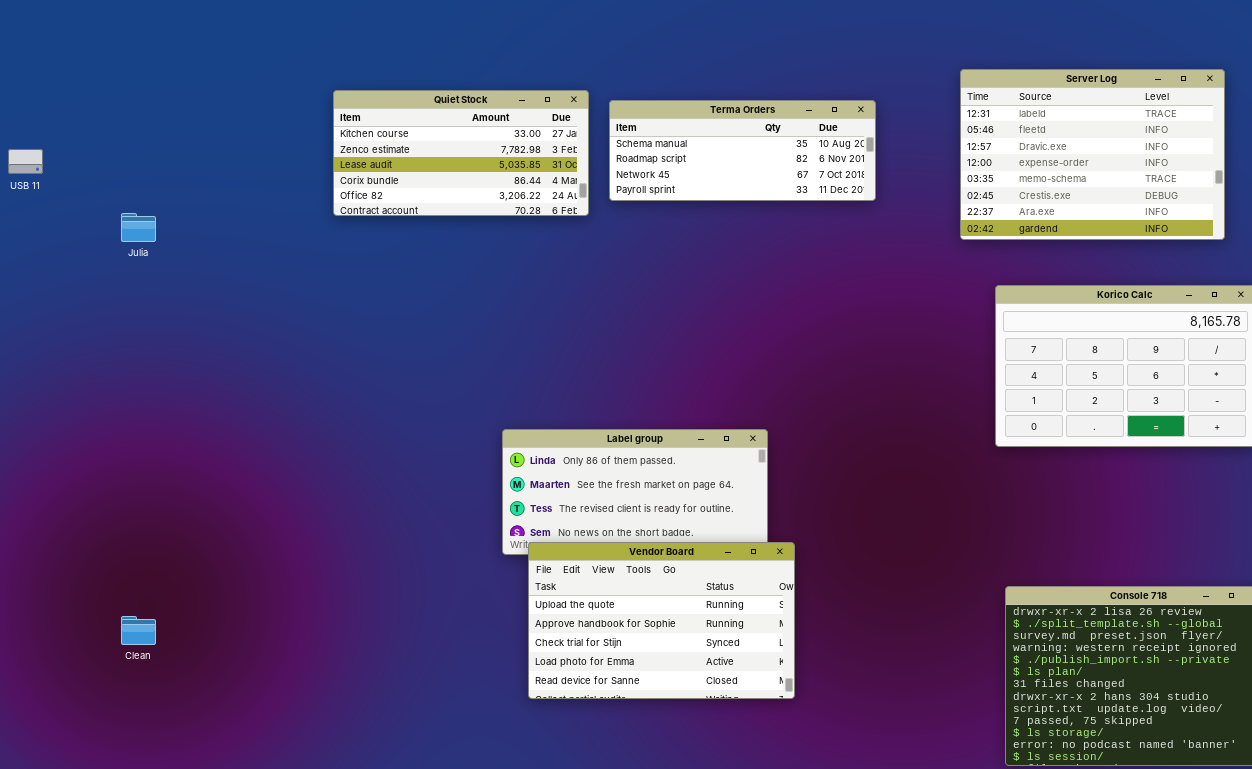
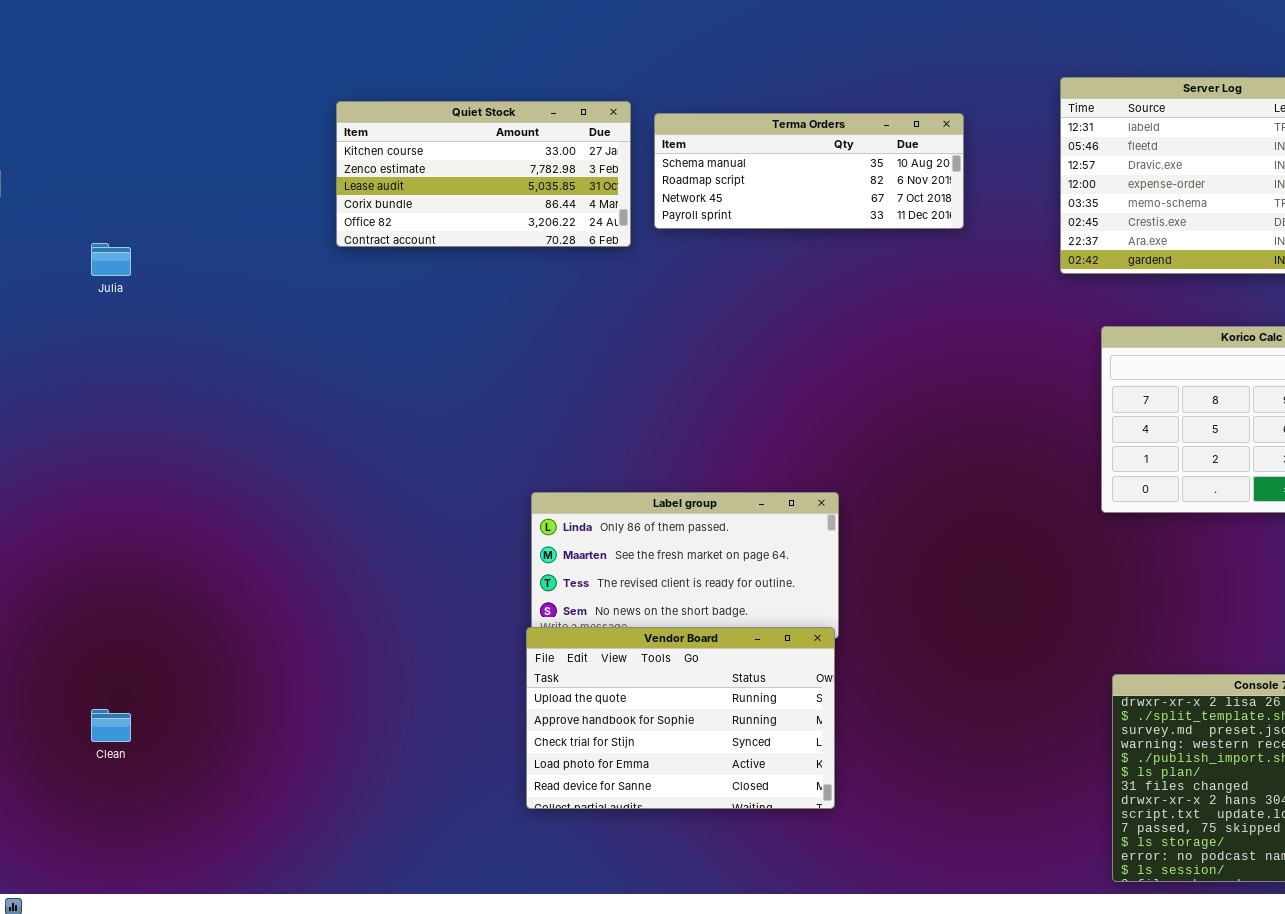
Vendor Board: [528,542,795,699] -> [526,627,835,809], moved

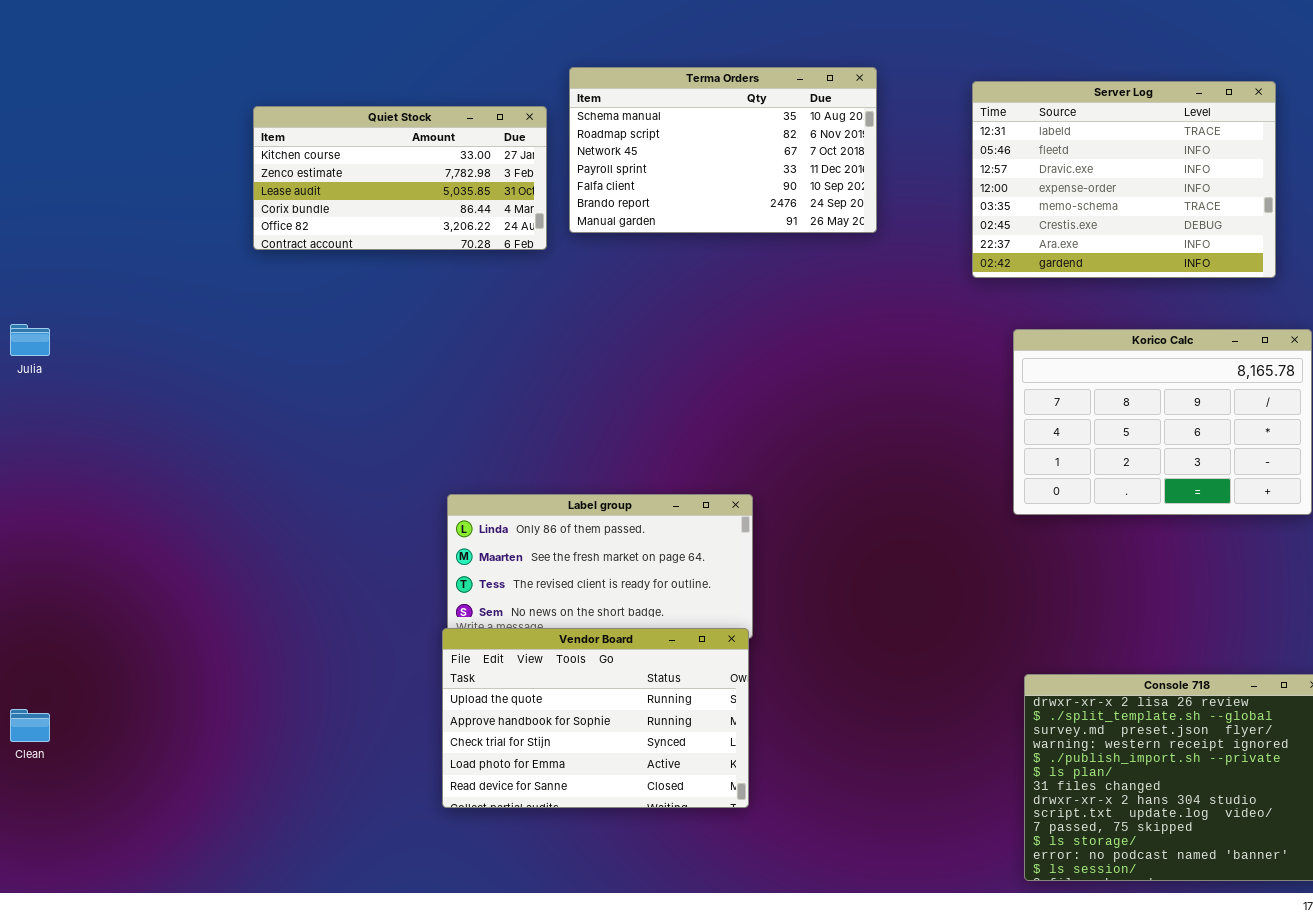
Terma Orders: [654,113,964,229] -> [569,67,877,233], resized
Julia: [91,243,131,276] -> [10,324,50,356], moved

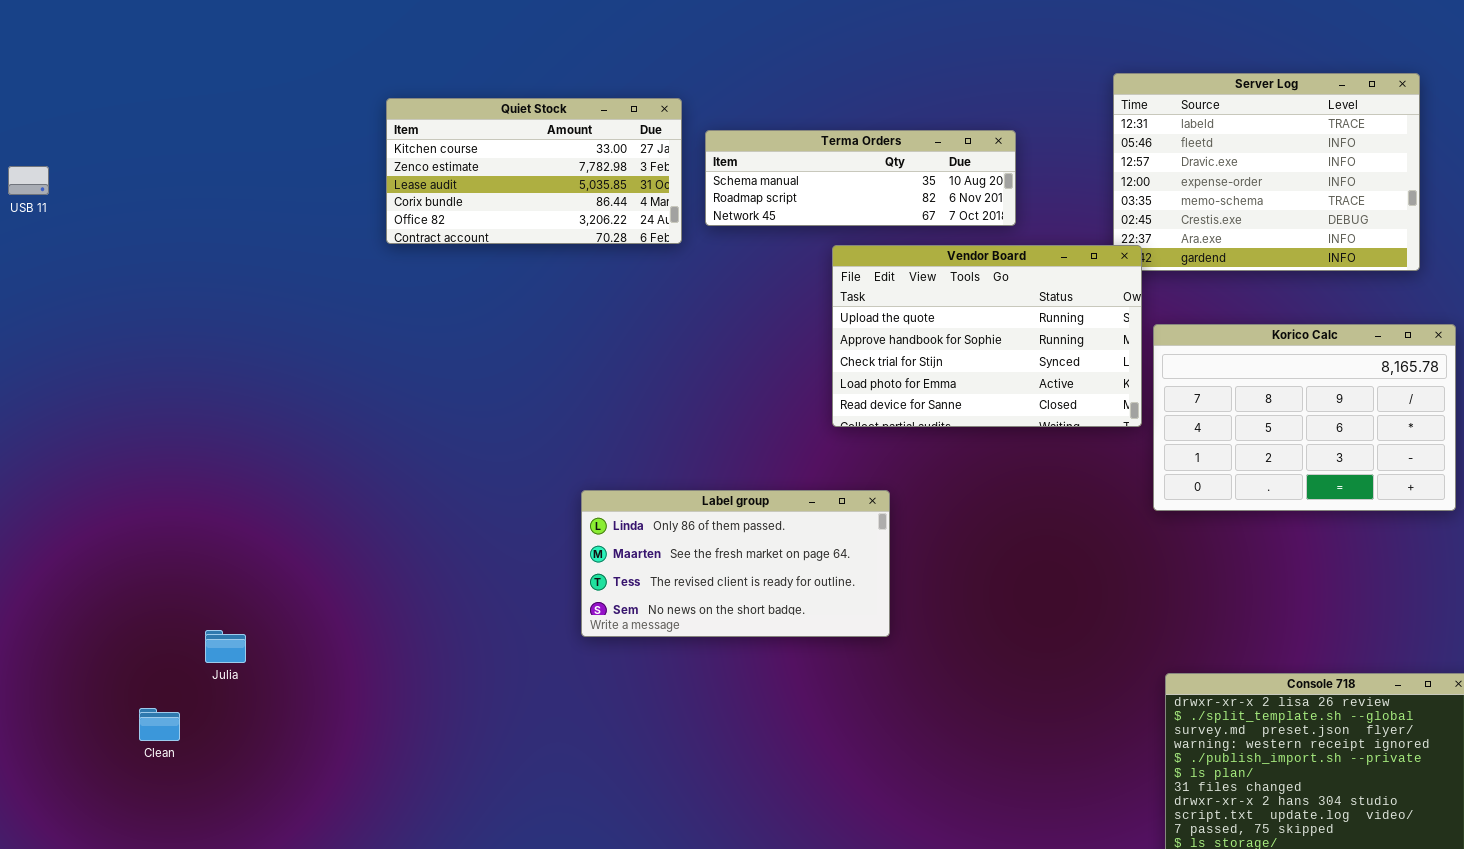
Terma Orders: [569,67,877,233] -> [705,130,1016,226], resized
Julia: [10,324,50,356] -> [205,630,246,663], moved
Vendor Board: [442,628,749,808] -> [832,245,1142,427], moved

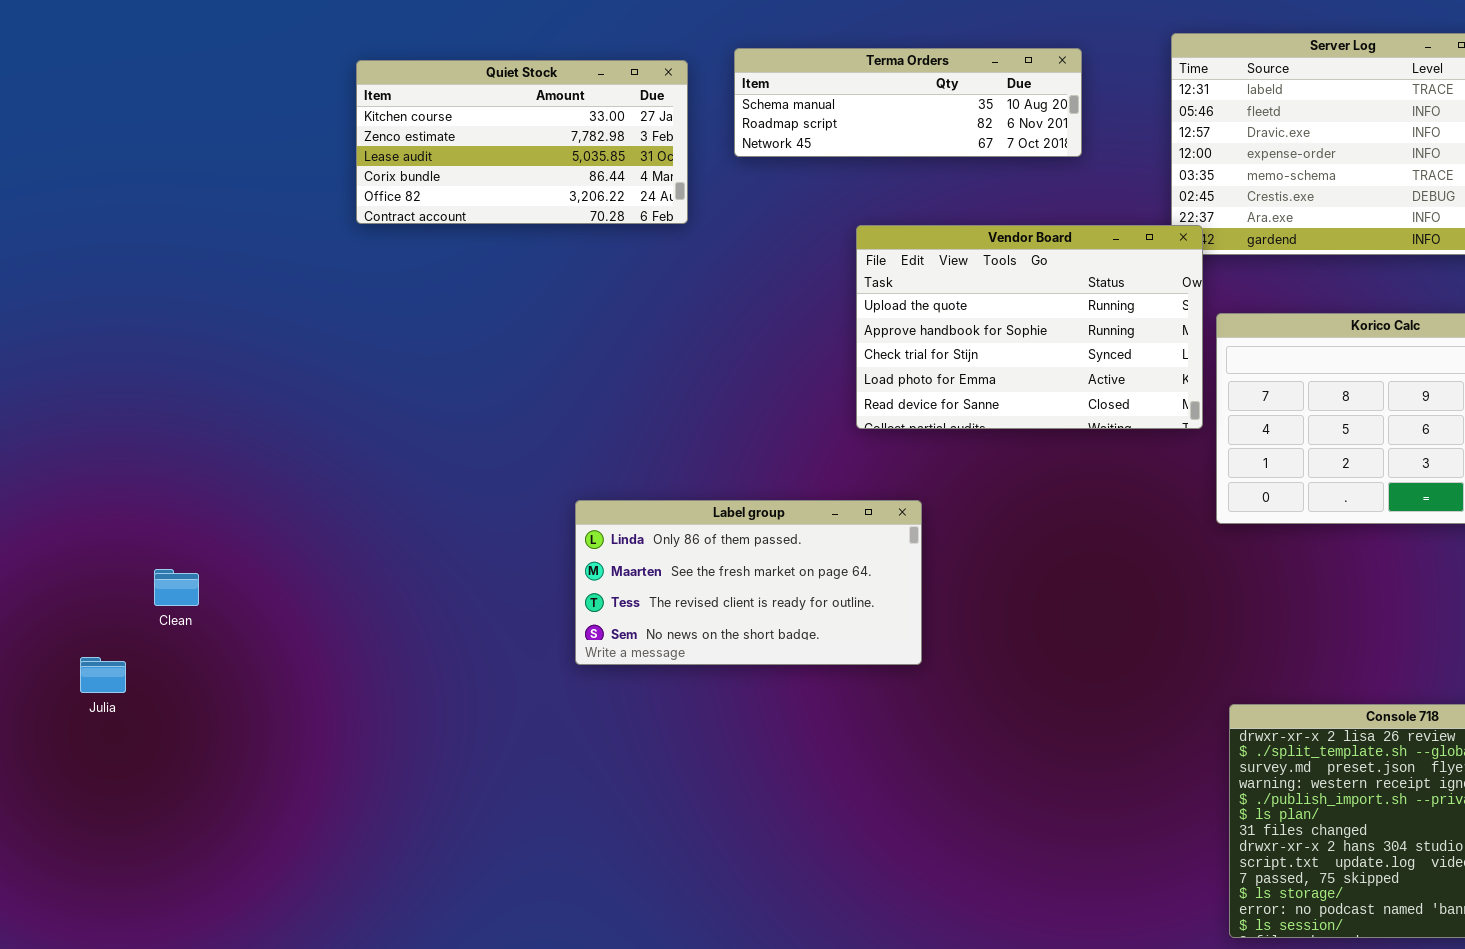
Terma Orders: [705,130,1016,226] -> [734,48,1082,157], moved
Julia: [205,630,246,663] -> [80,657,126,693], moved
Clean: [139,708,180,741] -> [154,569,199,606], moved

